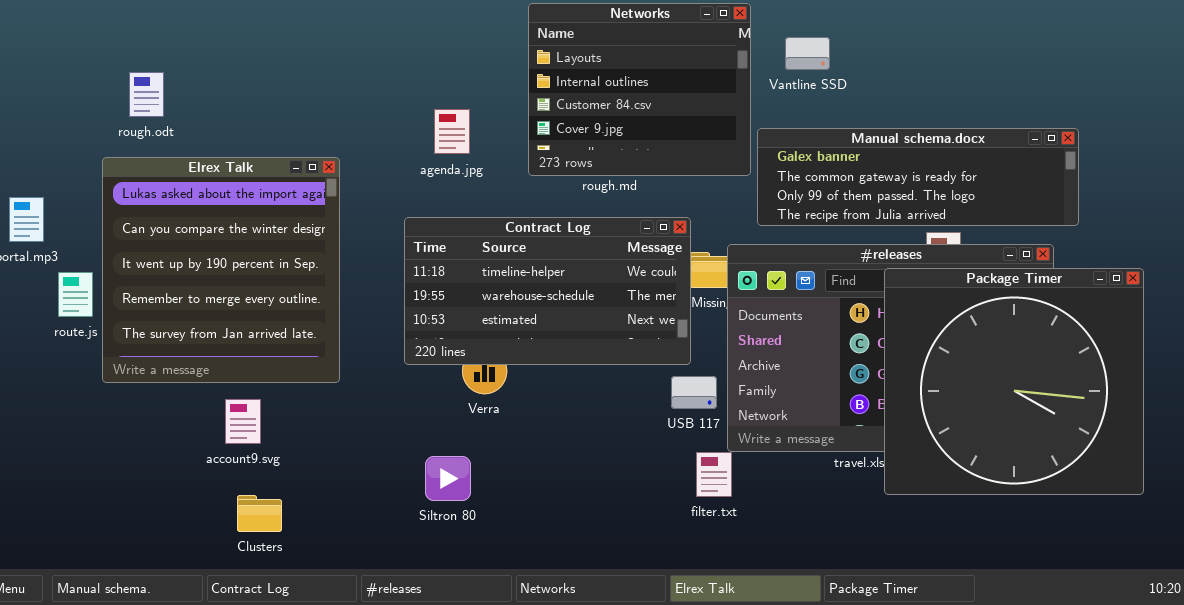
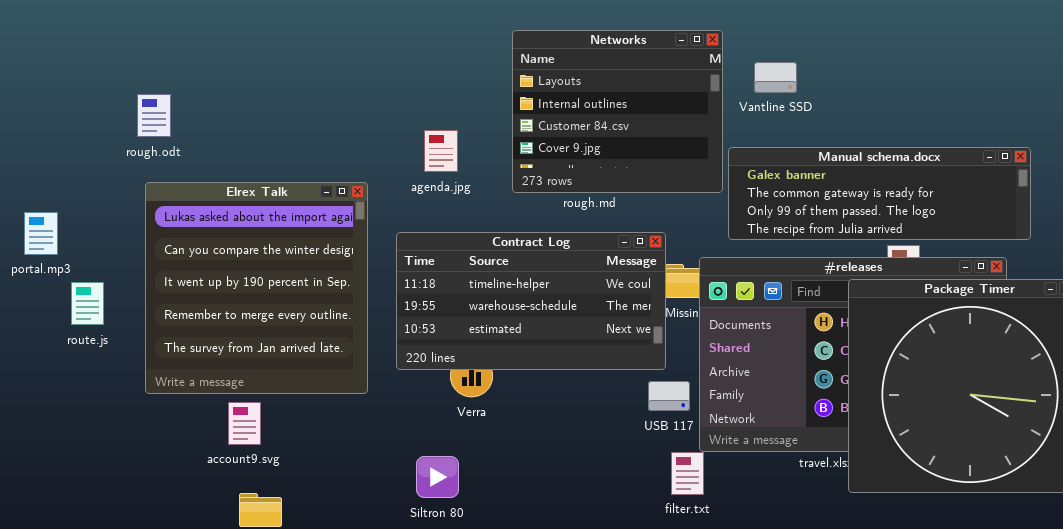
Elrex Talk: [102,157,340,383] -> [145,182,368,394], moved

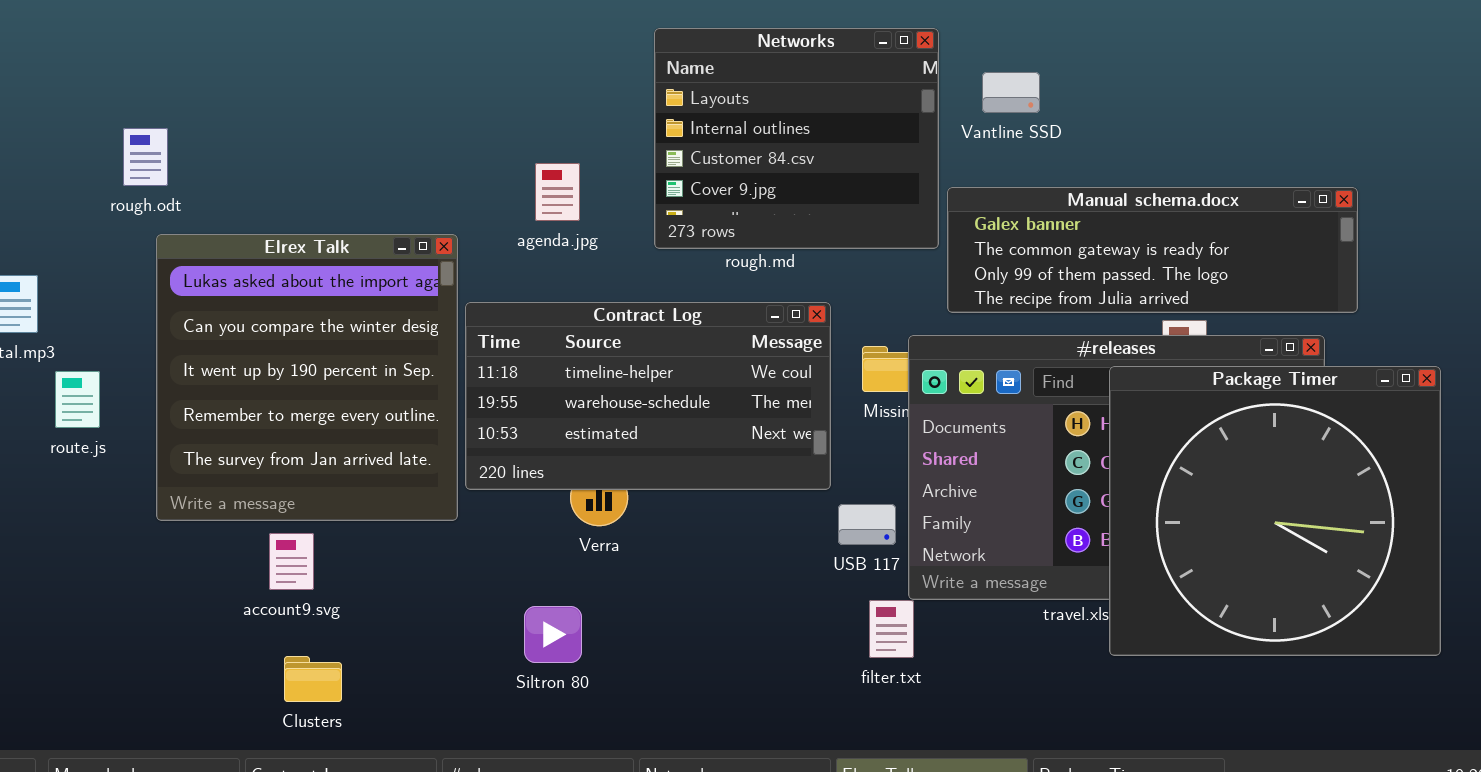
rough.odt: [137,94,171,137] -> [123,128,168,186], moved
Contract Log: [396,232,666,370] -> [465,302,831,490], moved

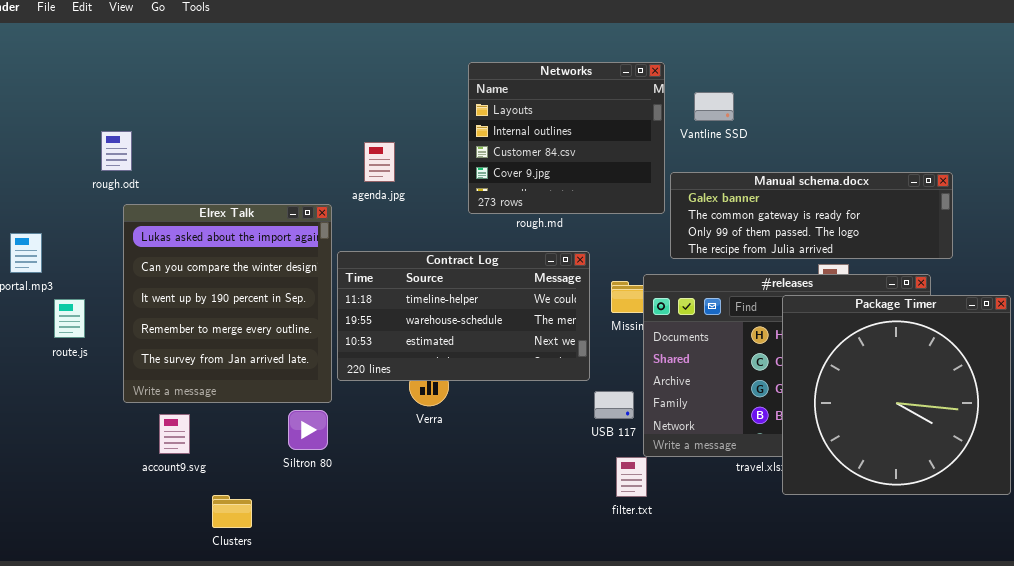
agenda.jpg: [535,163,580,221] -> [364,142,395,182], moved
account9.svg: [269,533,314,590] -> [159,414,190,454], moved
Siltron 80: [524,606,582,663] -> [288,410,328,450], moved

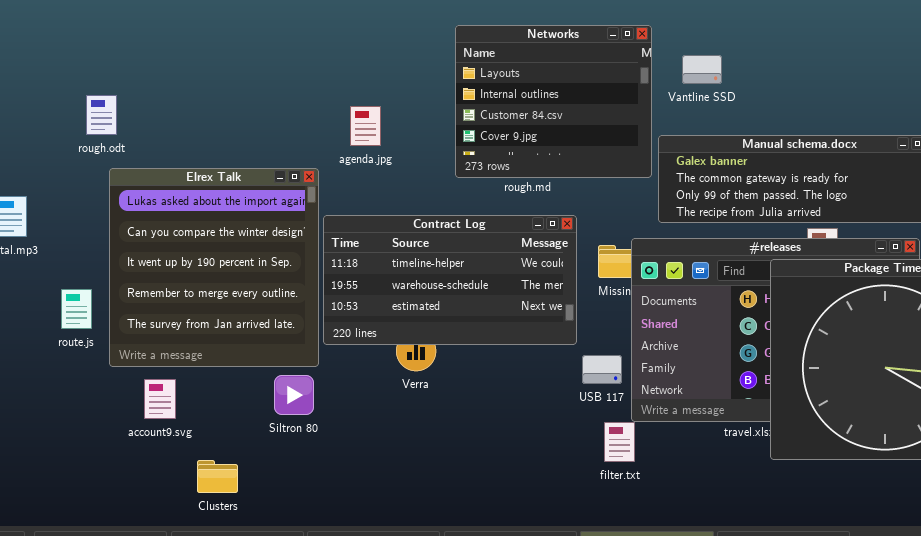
route.js: [54,299,85,338] -> [61,289,92,329], moved

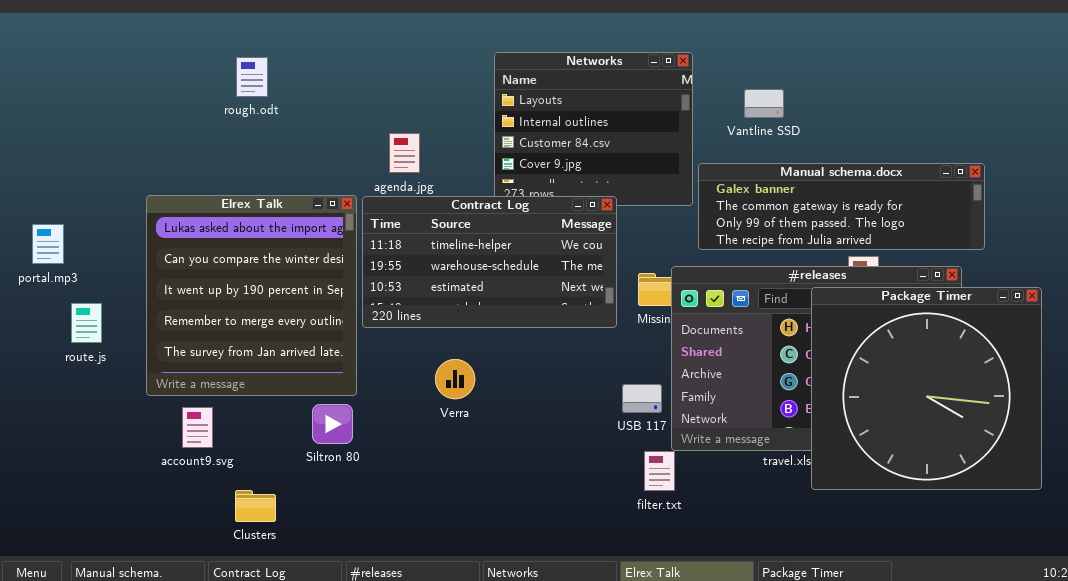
Vantline SSD: [682,55,722,84] -> [744,89,784,118], moved
rough.odt: [86,95,117,135] -> [236,57,268,97], moved
Contract Log: [323,215,577,345] -> [362,196,617,328], moved
route.js: [61,289,92,329] -> [71,303,102,343], moved

